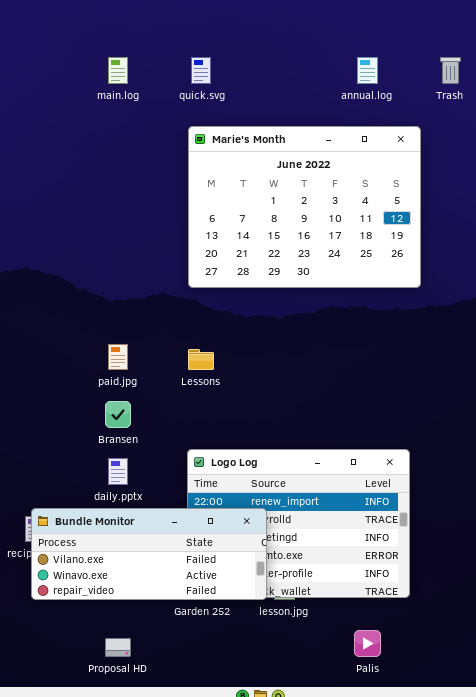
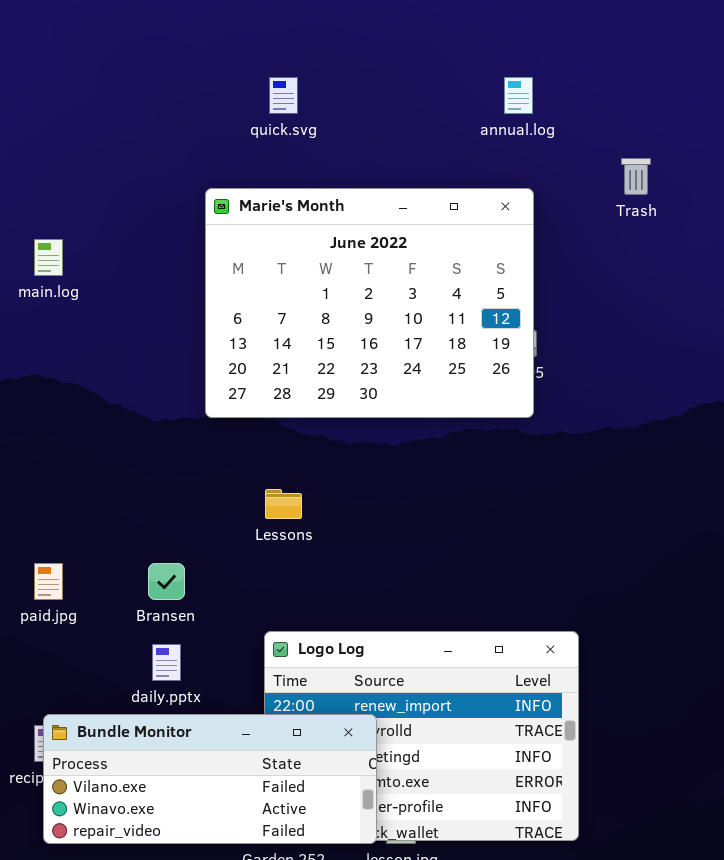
main.log: [108,57,128,84] -> [34,239,63,276], moved
Trash: [440,57,461,84] -> [621,158,651,195], moved
Marie's Month: [188,126,421,288] -> [205,188,534,418], moved
paid.jpg: [108,344,128,370] -> [34,563,63,600], moved

